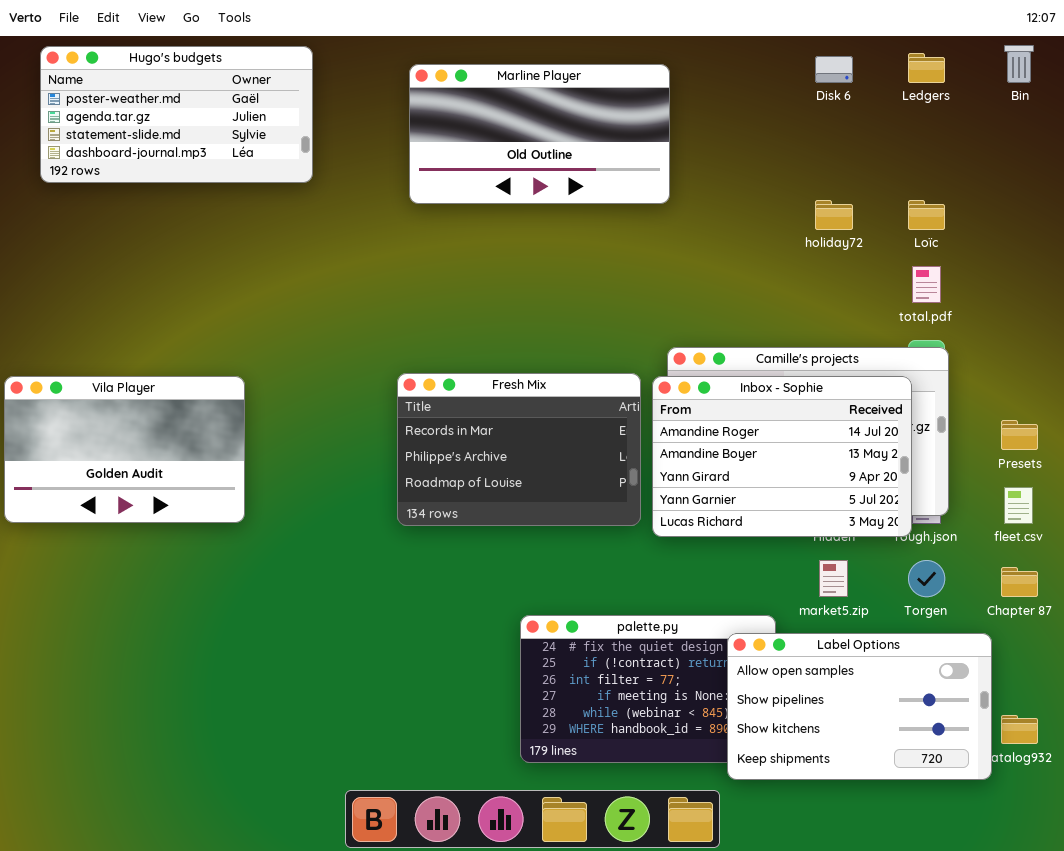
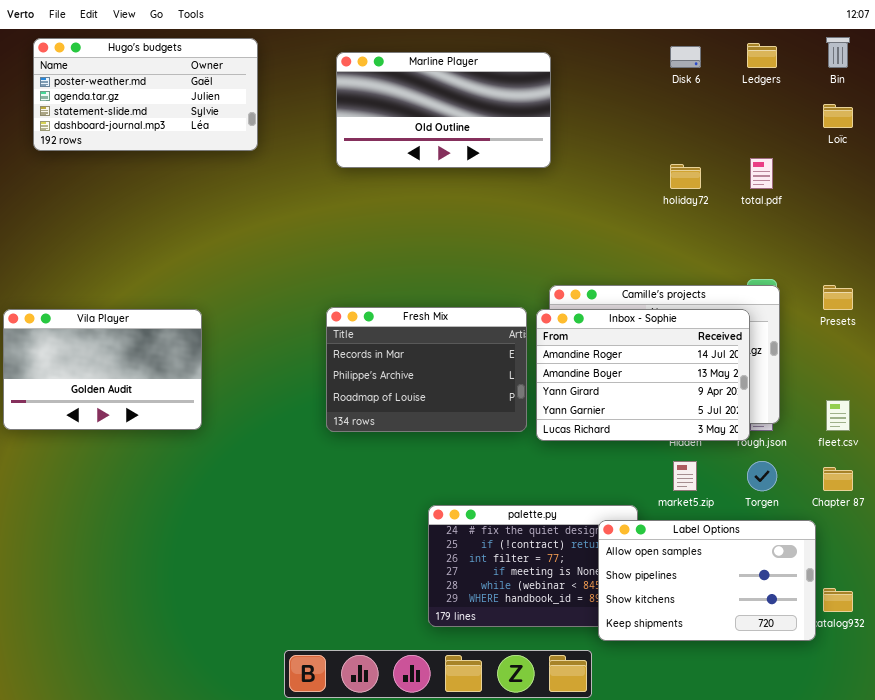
Loïc: [908,200,945,230] -> [823,104,853,128], moved
total.pdf: [912,266,941,303] -> [750,158,773,189], moved
Presets: [1001,420,1038,450] -> [823,285,853,310], moved

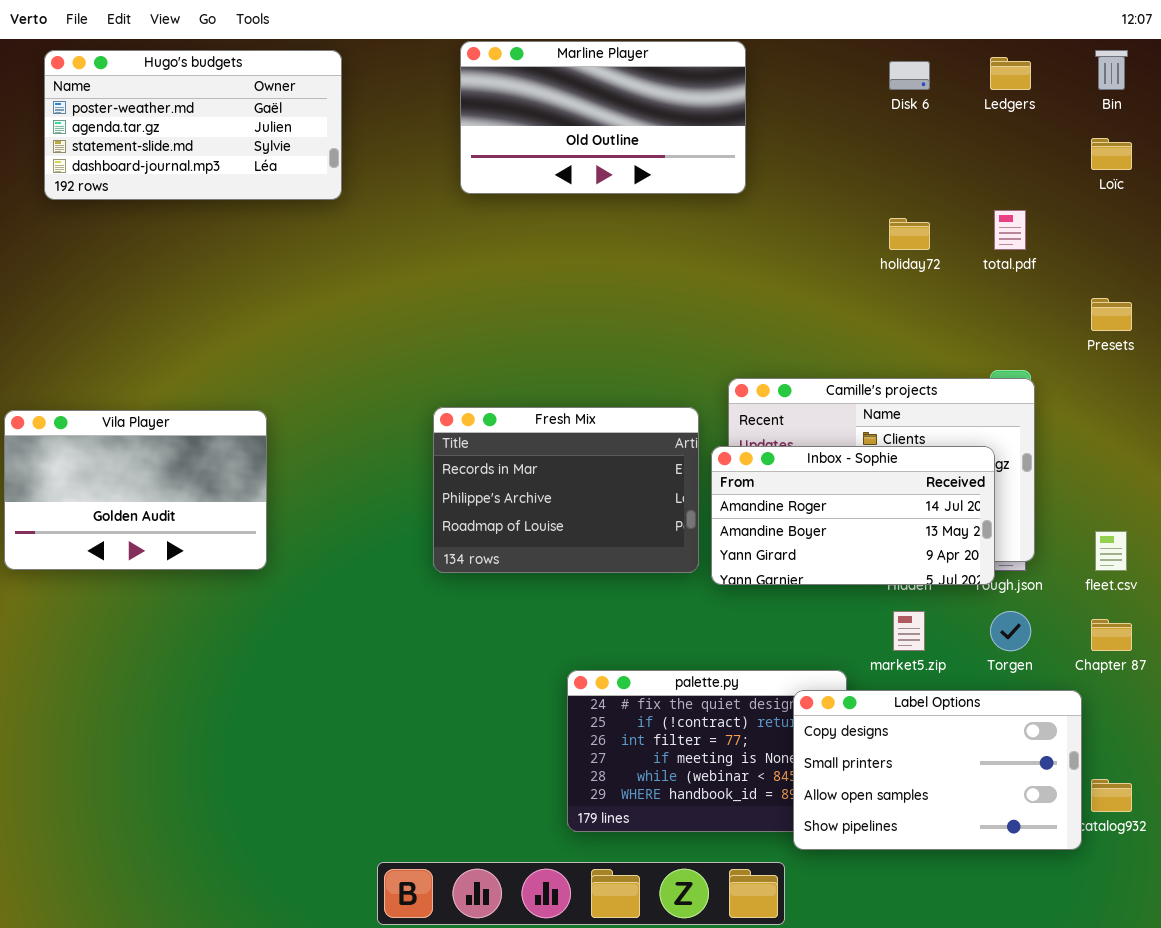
Marline Player: [336,52,551,168] -> [460,41,746,194], moved
Presets: [823,285,853,310] -> [1091,298,1132,331], moved
Inbox - Sophie: [536,309,750,441] -> [711,446,995,585], resized
Label Options: [598,520,816,641] -> [793,690,1082,850], scrolled up 2 rows

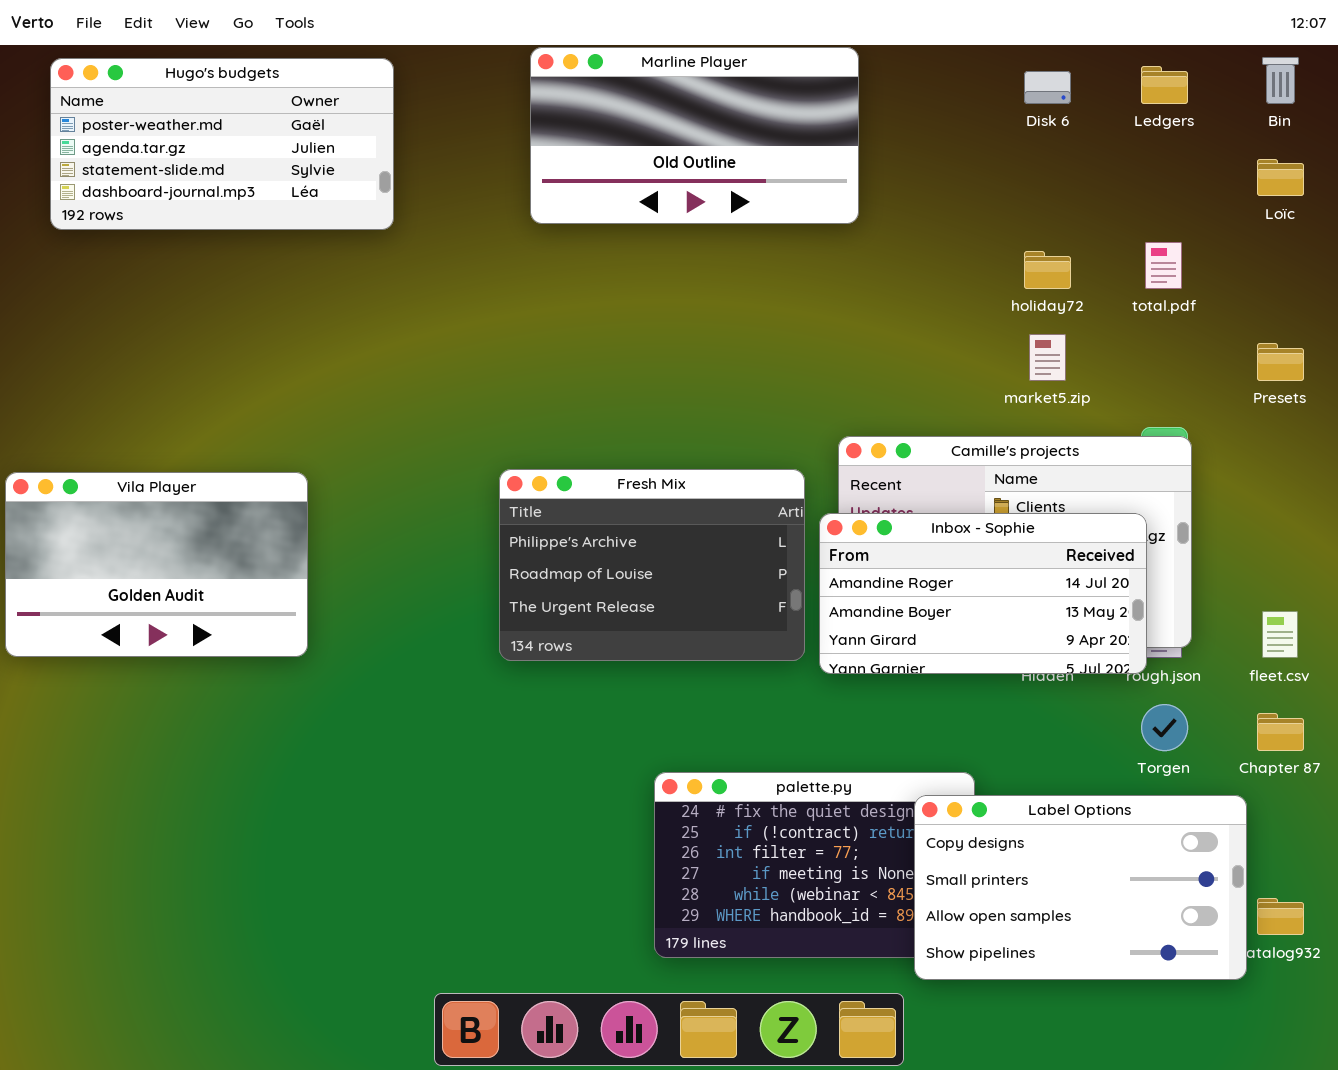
Fresh Mix: [433,407,699,573] -> [499,469,805,661], scrolled down 1 row
market5.zip: [893,611,925,651] -> [1029,334,1066,381], moved

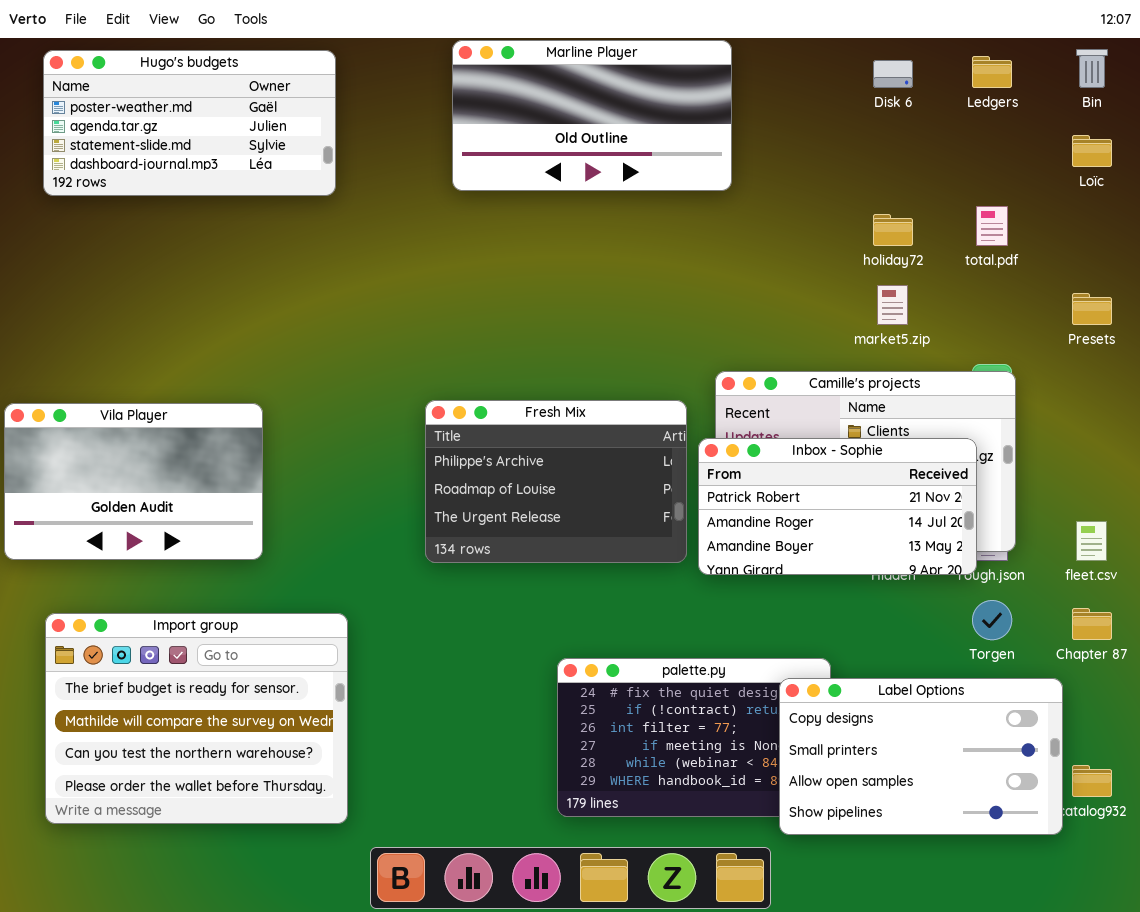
Inbox - Sophie: [819,513,1147,674] -> [698,438,977,575], scrolled up 1 row
Import group: none -> [45,613,348,824], opened

